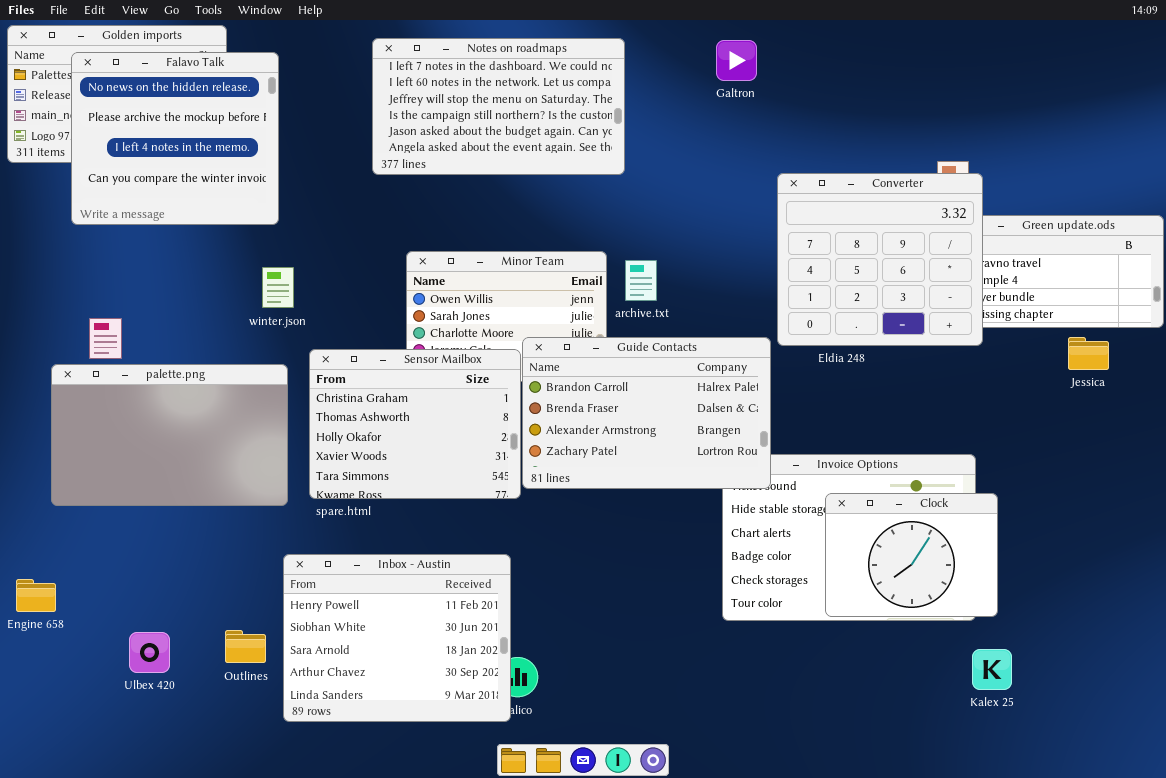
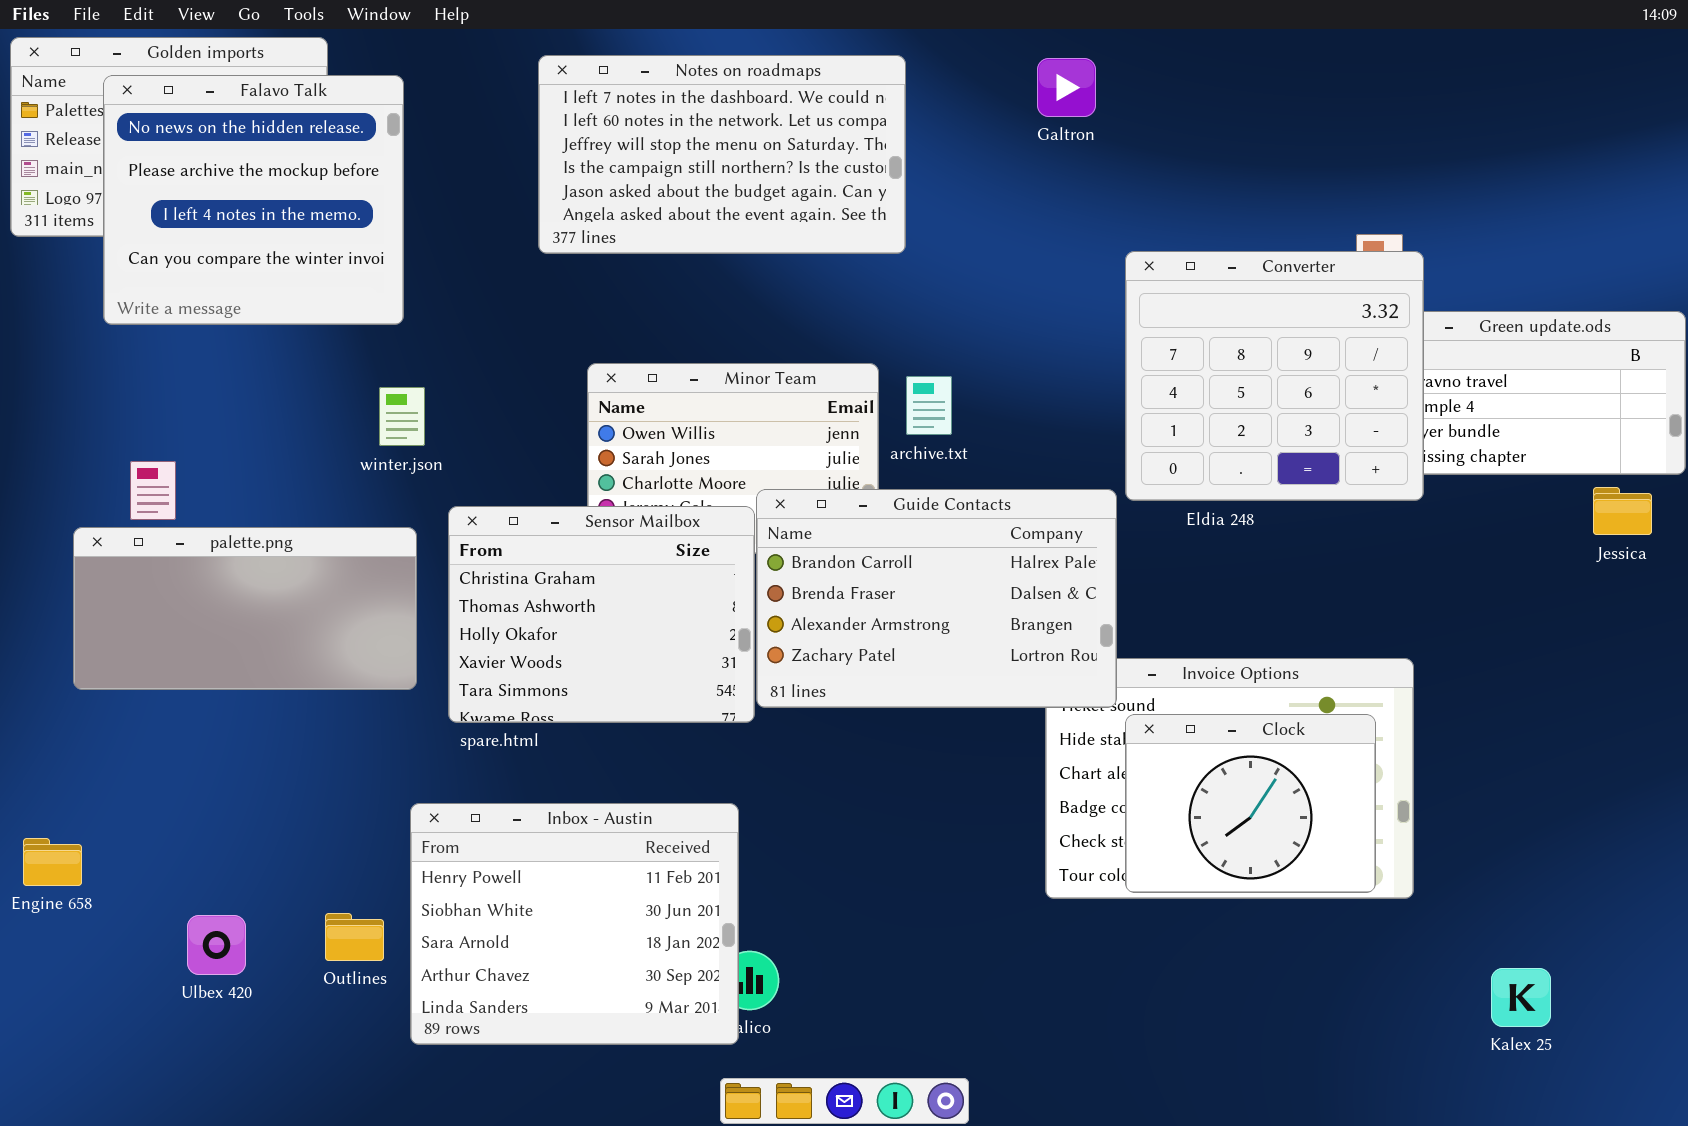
Jessica: [1068,337,1109,370] -> [1593,487,1652,535], moved
palette.png: [51,364,288,506] -> [73,527,417,690], resized
Clock: [825,493,998,617] -> [1125,714,1376,893], moved
Kalex 25: [972,649,1012,690] -> [1491,968,1551,1027], moved

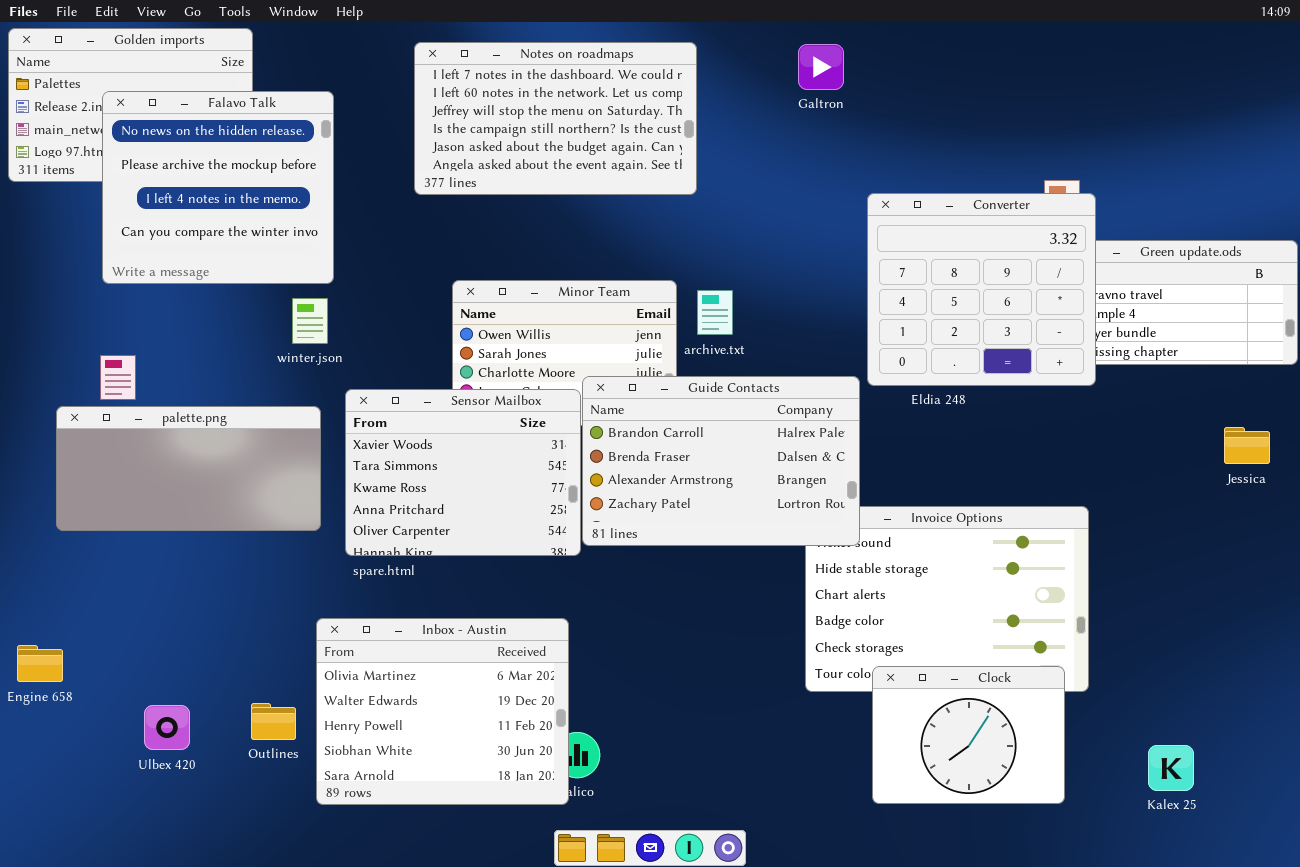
Falavo Talk: [103,75,404,325] -> [102,91,334,284], moved
Jessica: [1593,487,1652,535] -> [1224,427,1270,464], moved
Sensor Mailbox: [448,506,755,723] -> [345,389,581,556], scrolled down 3 rows
Clock: [1125,714,1376,893] -> [872,666,1065,804], moved
Inbox - Austin: [410,803,739,1045] -> [316,618,569,805], scrolled up 2 rows

